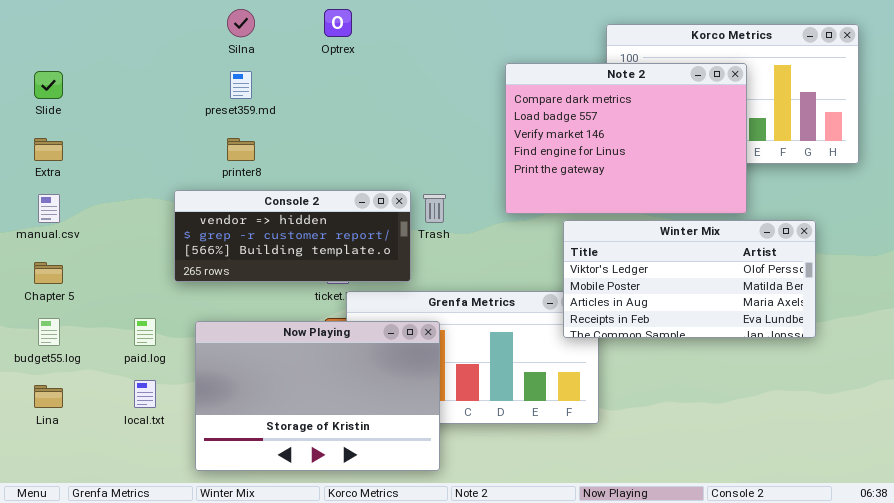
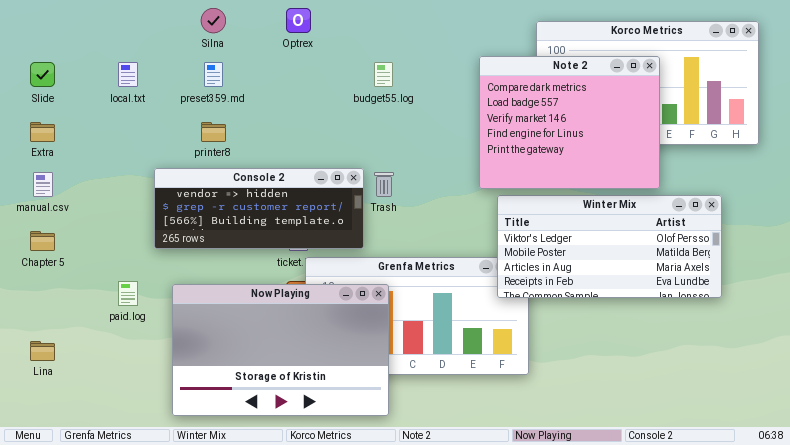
Note 2: [505,63,747,214] -> [479,56,660,189], resized
budget55.log: [38,318,60,346] -> [374,62,393,87], moved
local.txt: [134,380,156,408] -> [118,62,138,87], moved

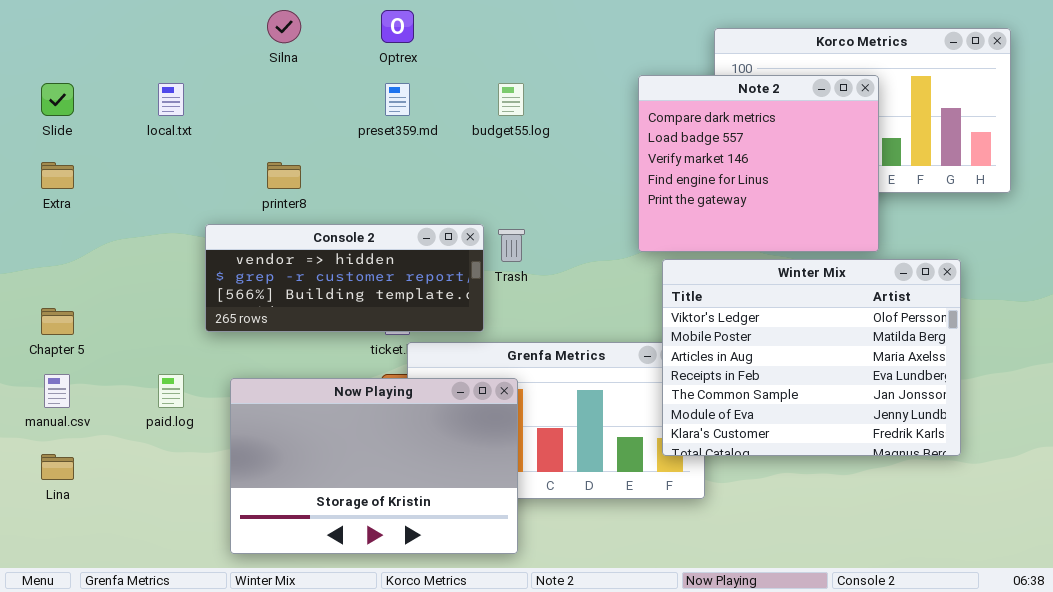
preset359.md: [204,62,223,87] -> [385,83,410,116], moved
manual.csv: [33,172,53,197] -> [44,374,70,408], moved
Winter Mix: [497,195,722,298] -> [662,259,961,456], resized

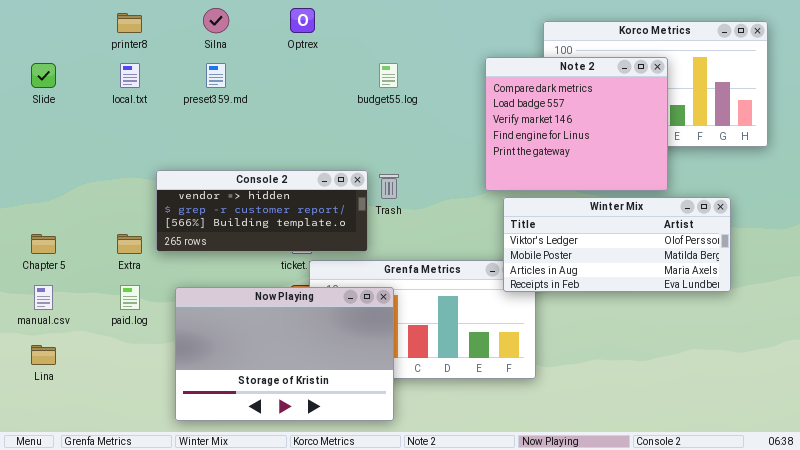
preset359.md: [385,83,410,116] -> [206,63,226,88], moved
Extra: [41,162,74,189] -> [117,234,142,254], moved
printer8: [267,162,301,189] -> [117,13,142,33], moved
Winter Mix: [662,259,961,456] -> [503,197,731,292], resized

